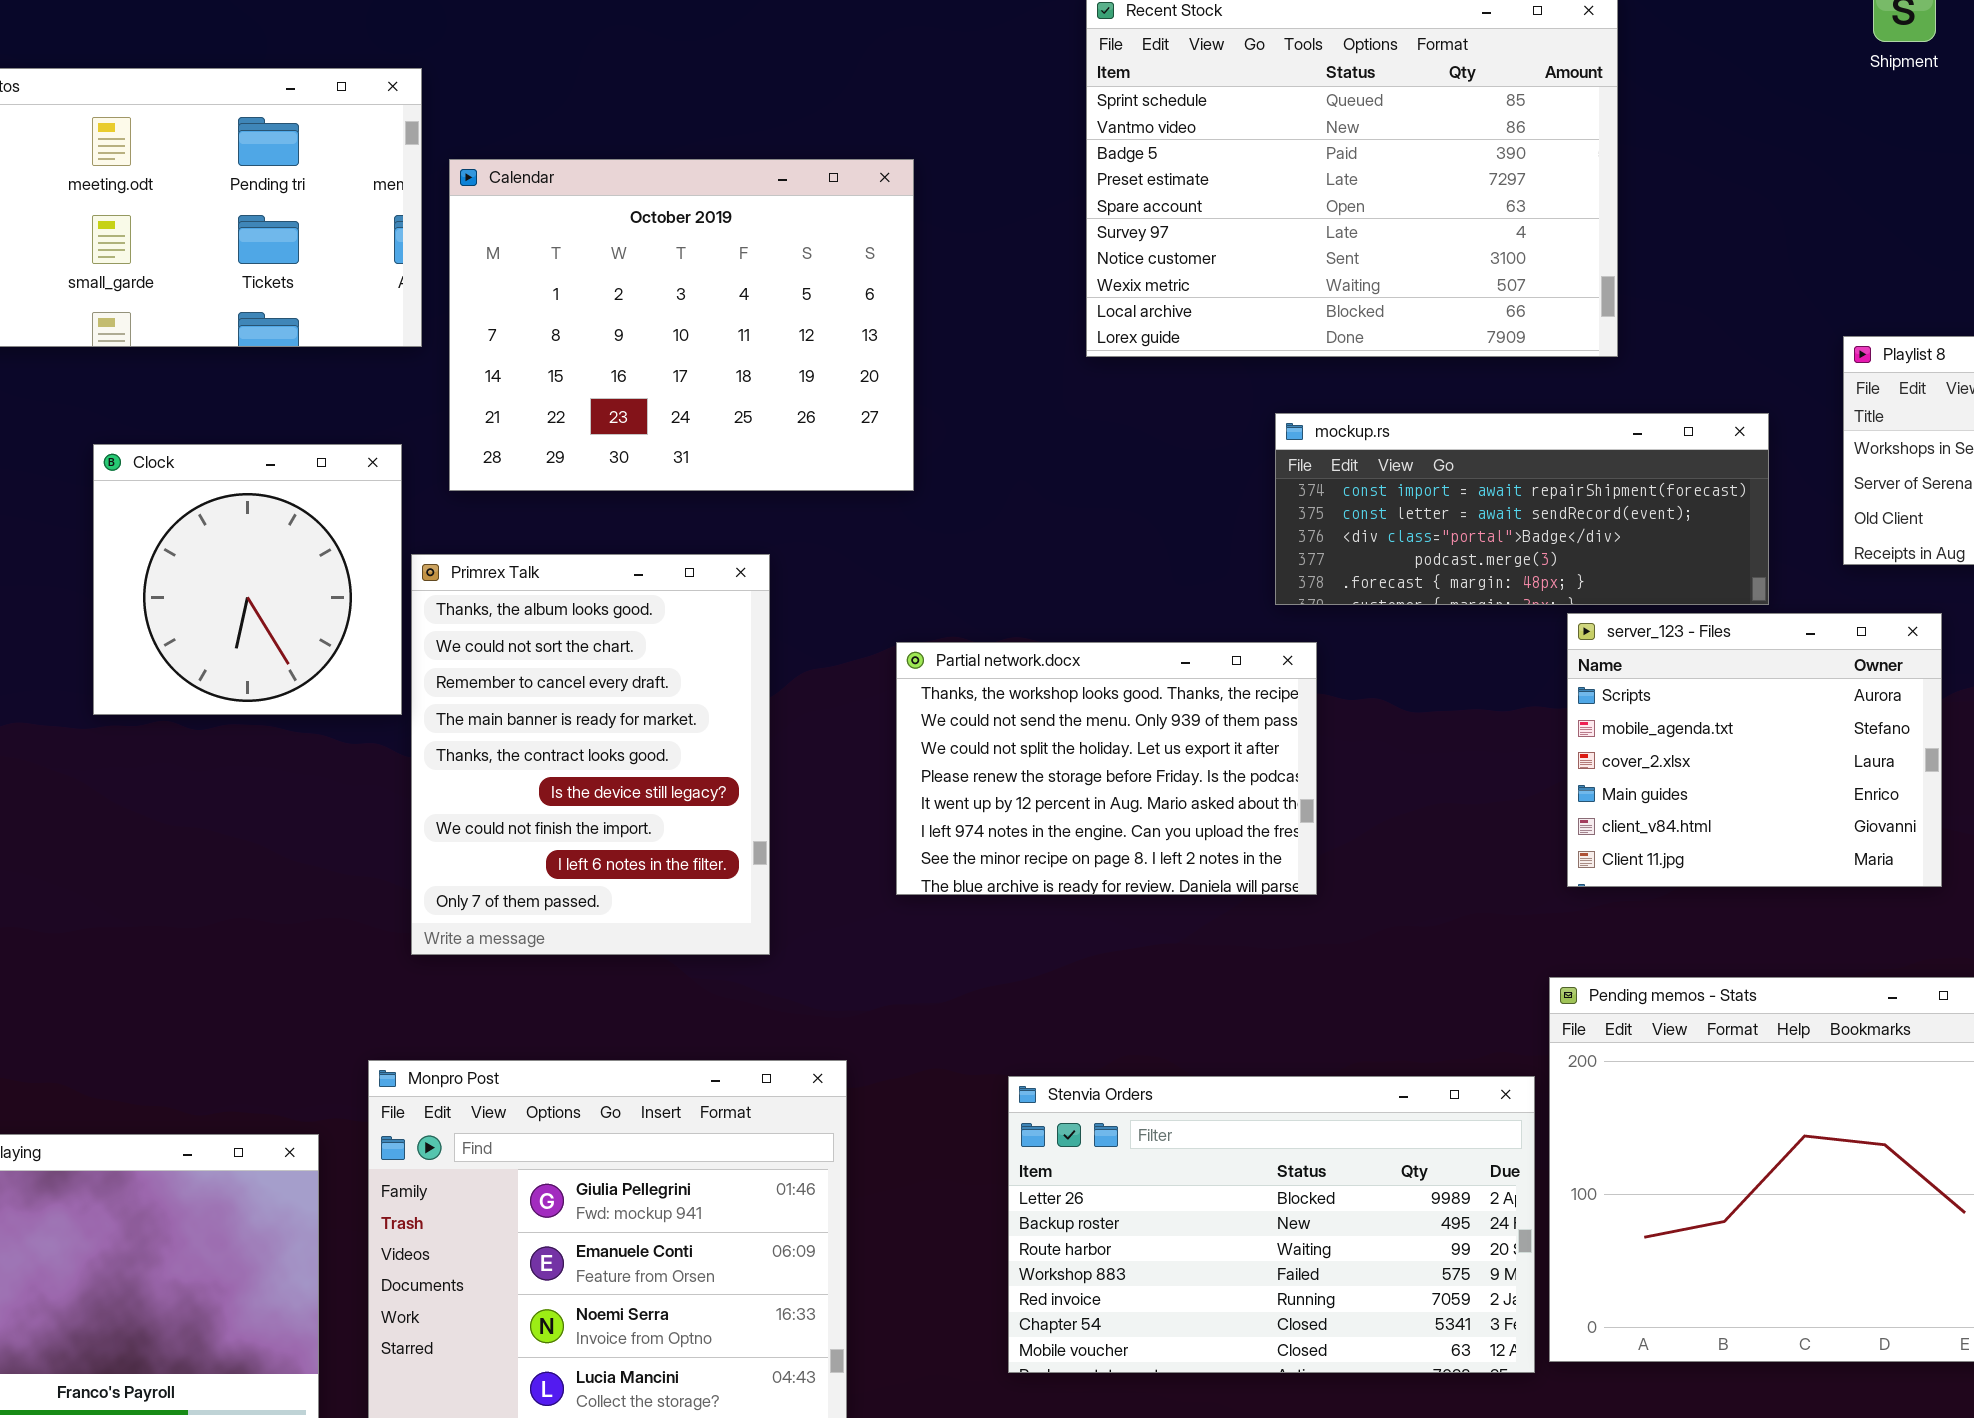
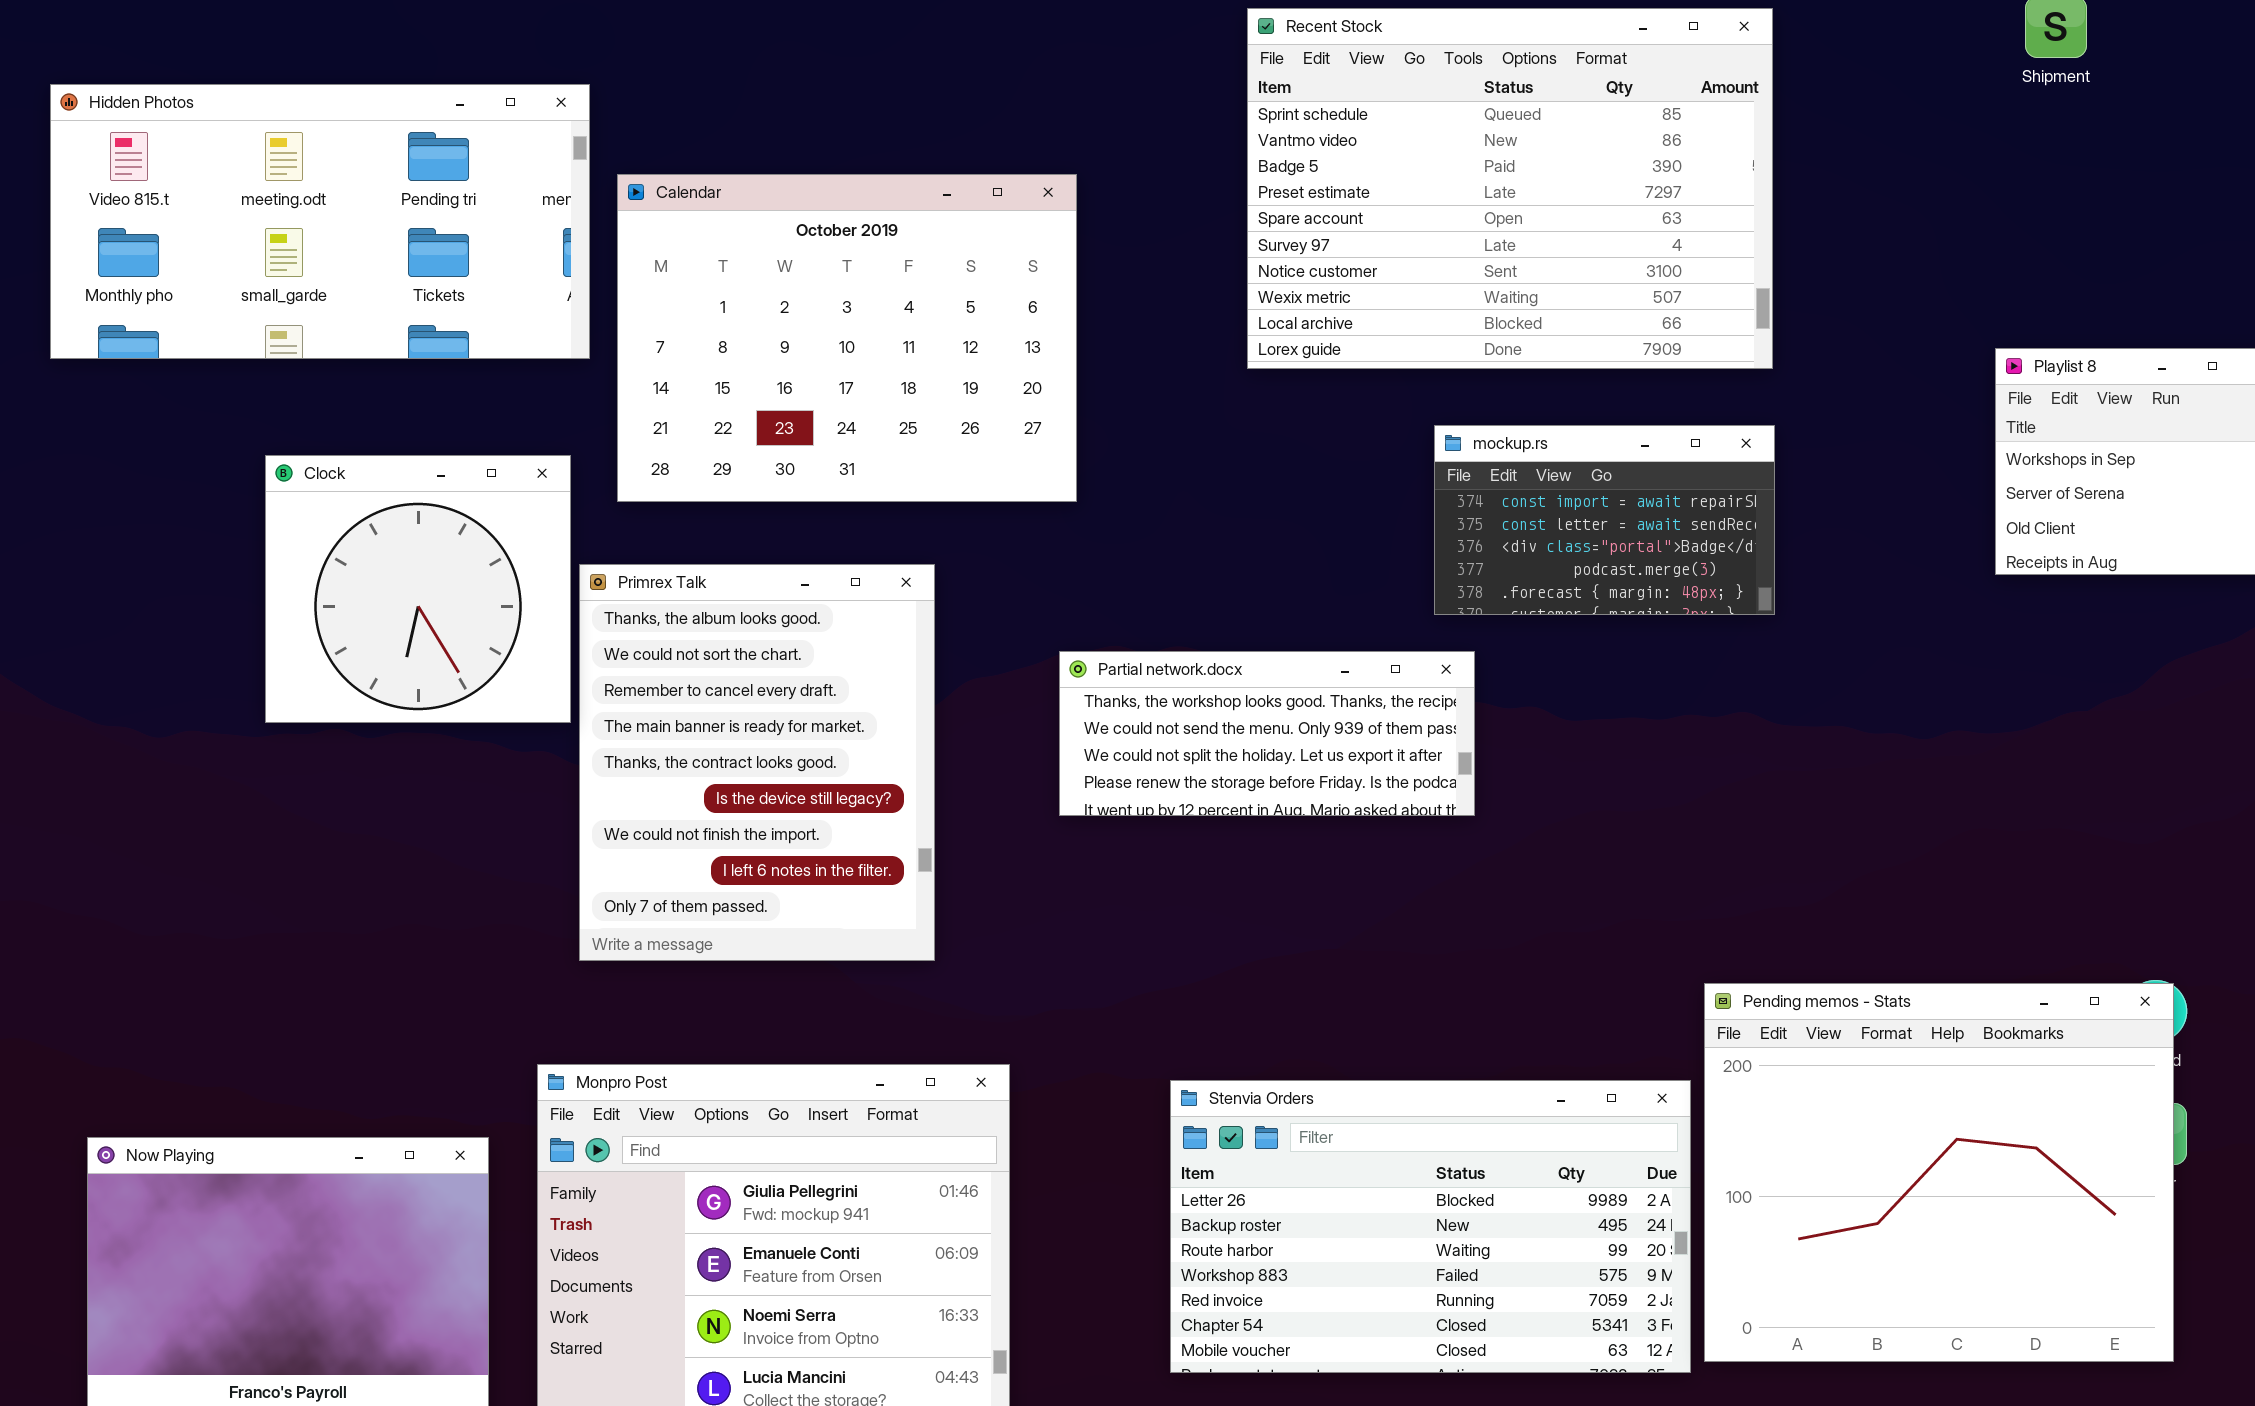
mockup.rs: [1275,413,1769,605] -> [1434,425,1775,615], resized
server_123 - Files: [1567,613,1942,887] -> none, closed
Partial network.docx: [896,642,1317,895] -> [1059,651,1475,816], resized

